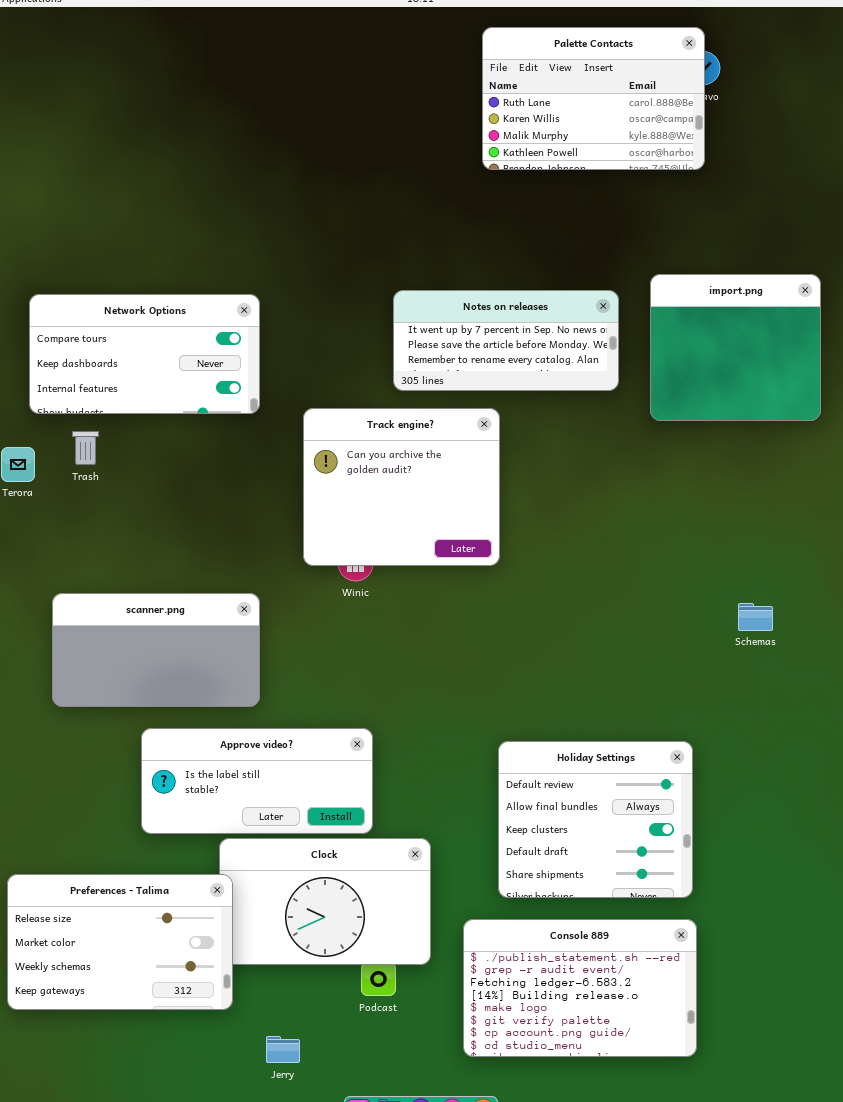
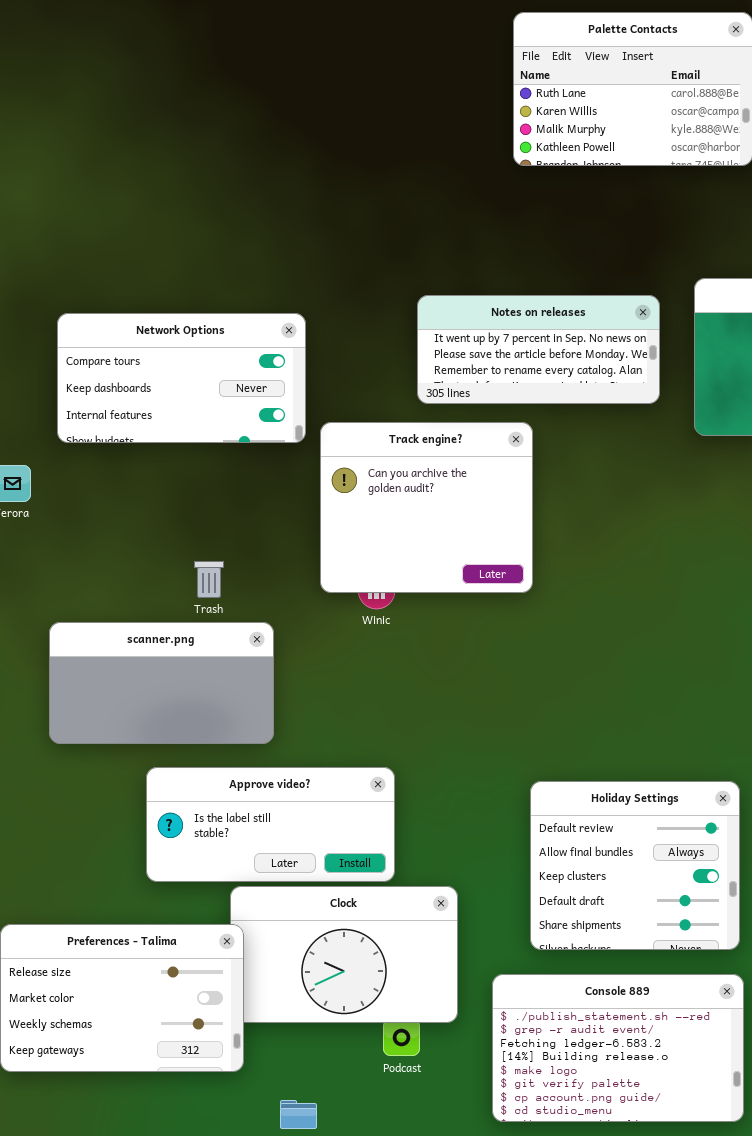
Network Options: [29,294,260,414] -> [57,313,306,443], moved
Trash: [72,431,99,465] -> [194,561,224,598], moved

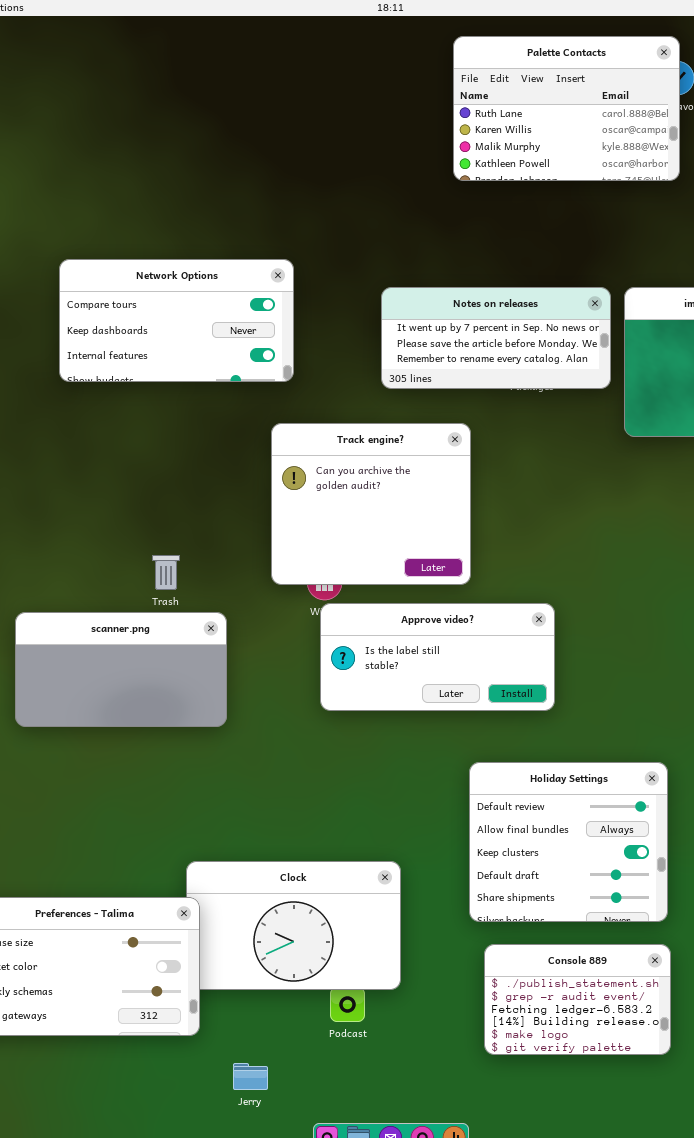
Notes on releases: [417,295,660,404] -> [381,287,611,389], moved
Network Options: [57,313,306,443] -> [59,259,294,382], moved
Approve video?: [146,767,395,882] -> [320,603,555,711], moved
Console 889: [492,974,744,1122] -> [484,944,671,1055], resized

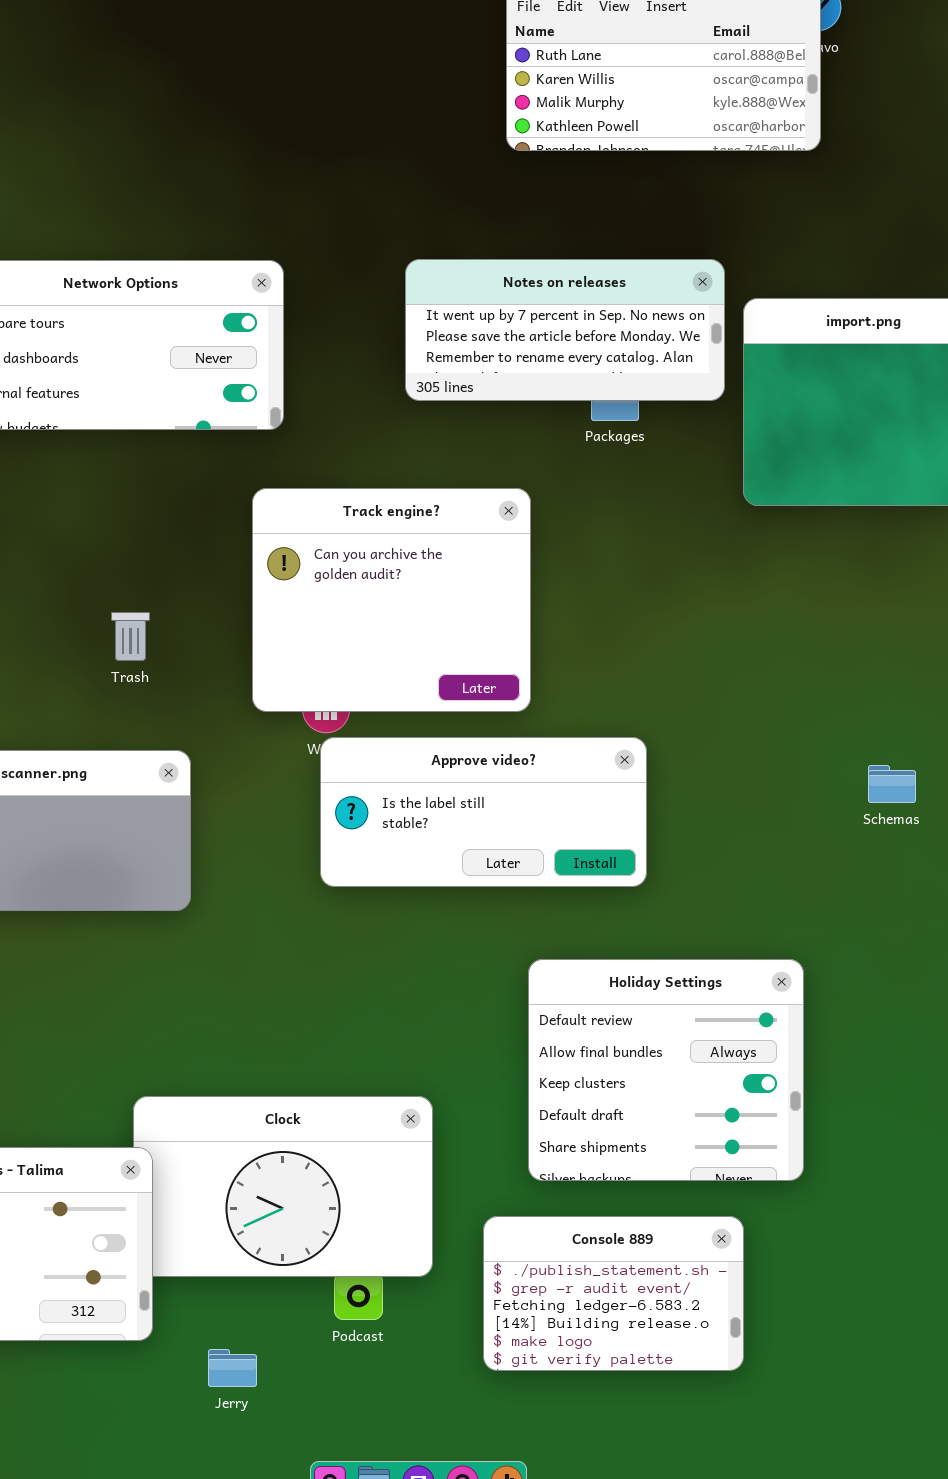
Notes on releases: [381,287,611,389] -> [405,259,725,401], moved
Trash: [152,555,180,590] -> [111,612,150,661], moved
Console 889: [484,944,671,1055] -> [483,1216,744,1371], moved
Jerry: [233,1063,268,1090] -> [208,1349,257,1387], moved

